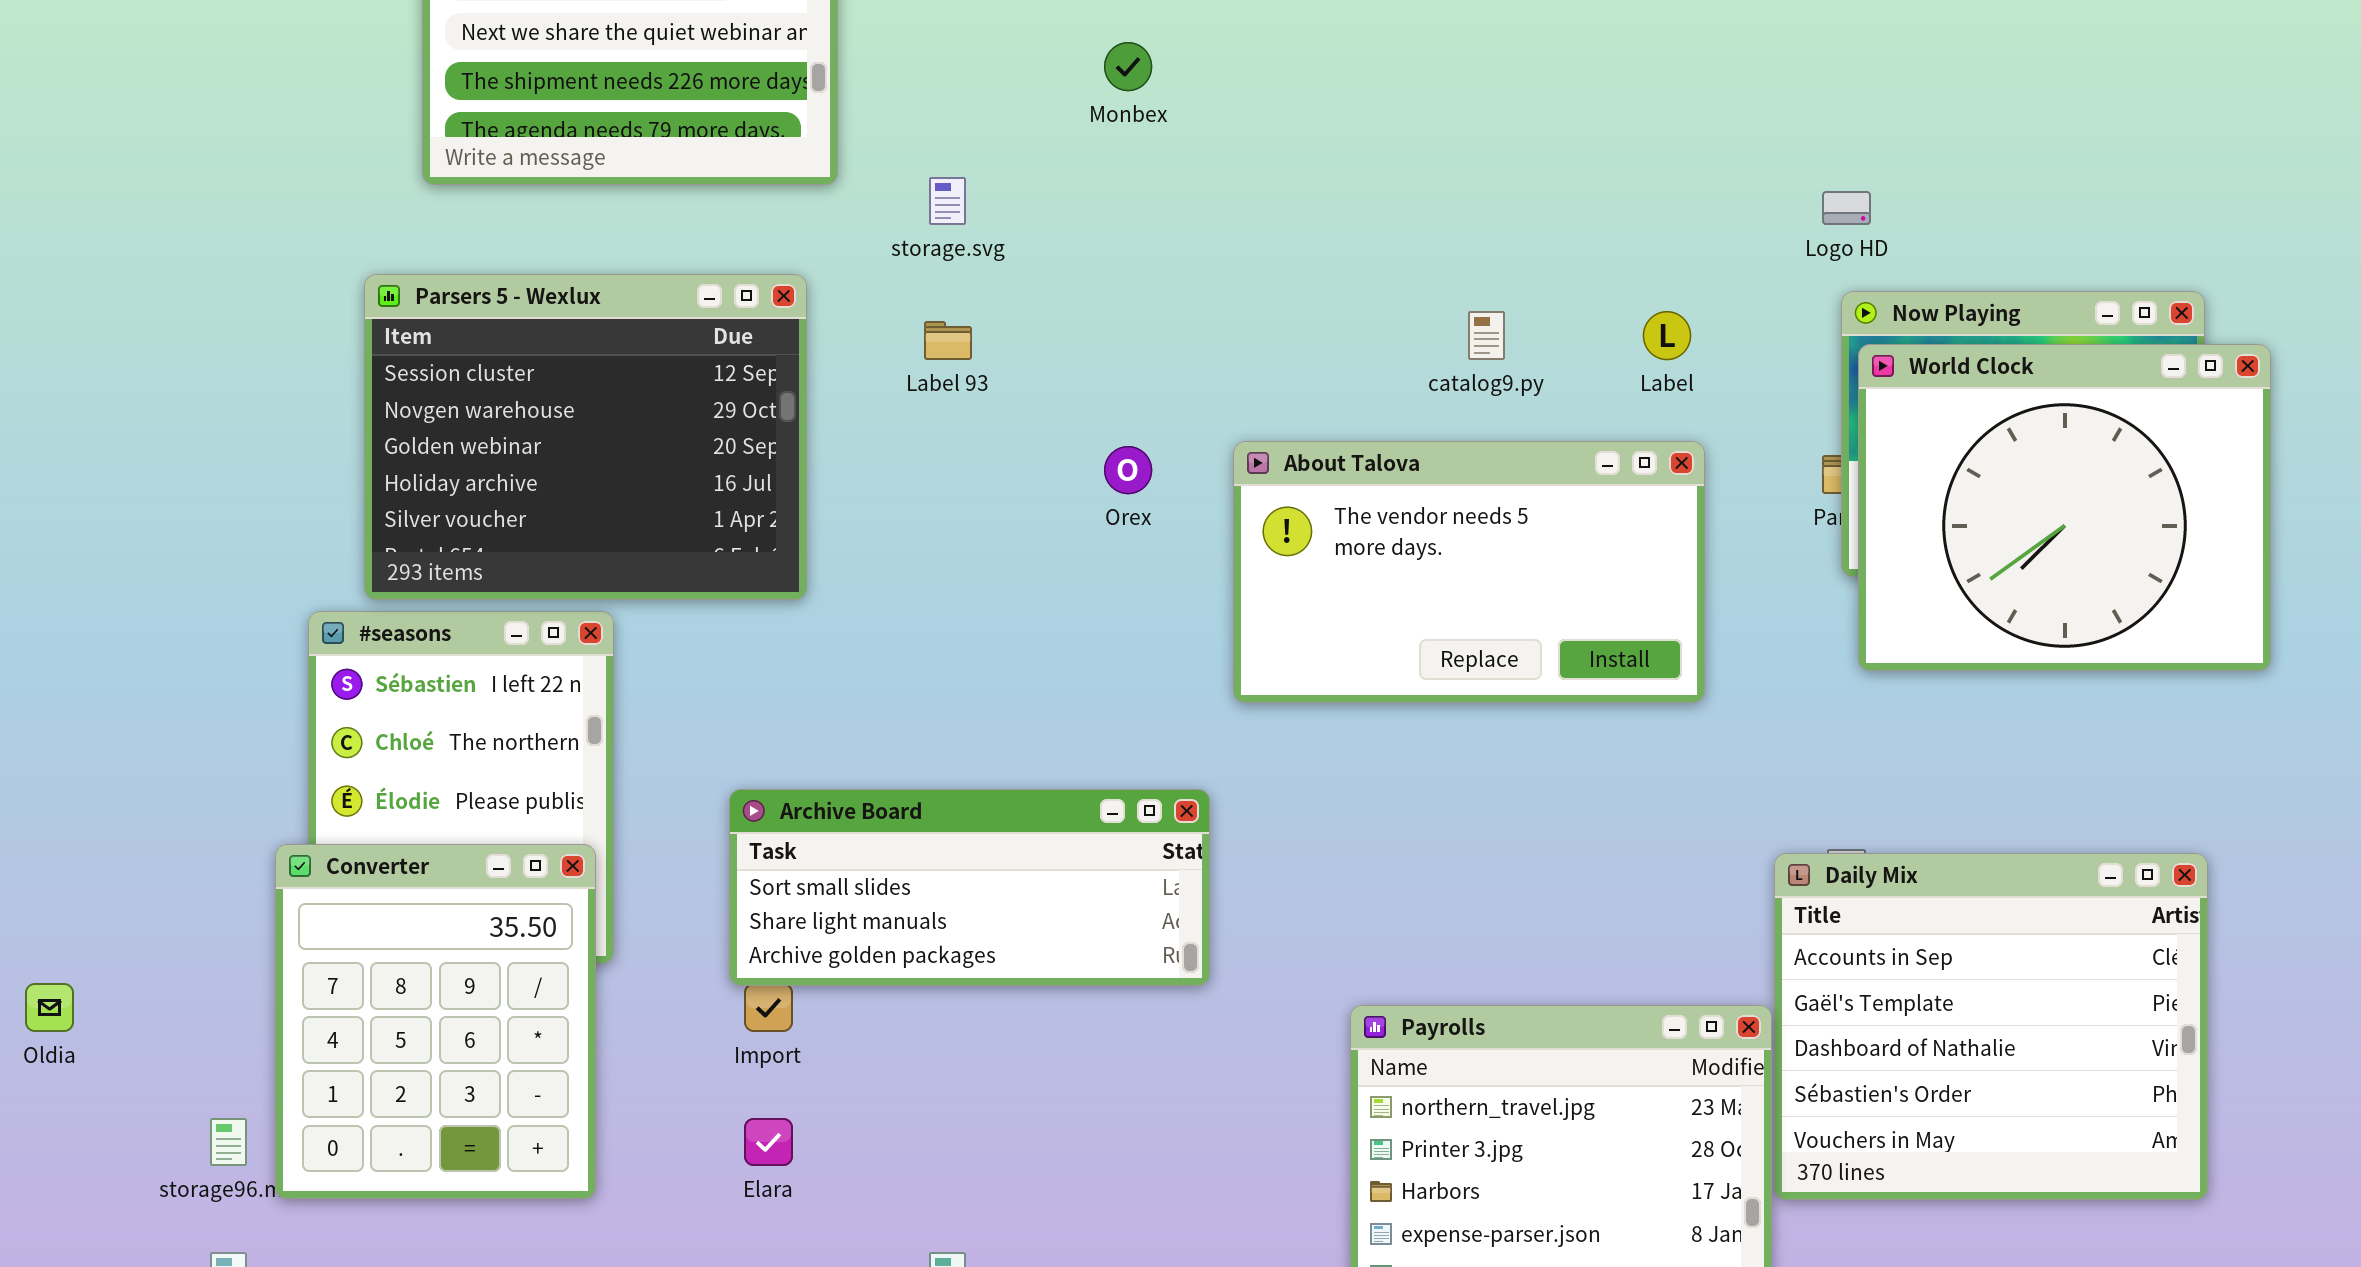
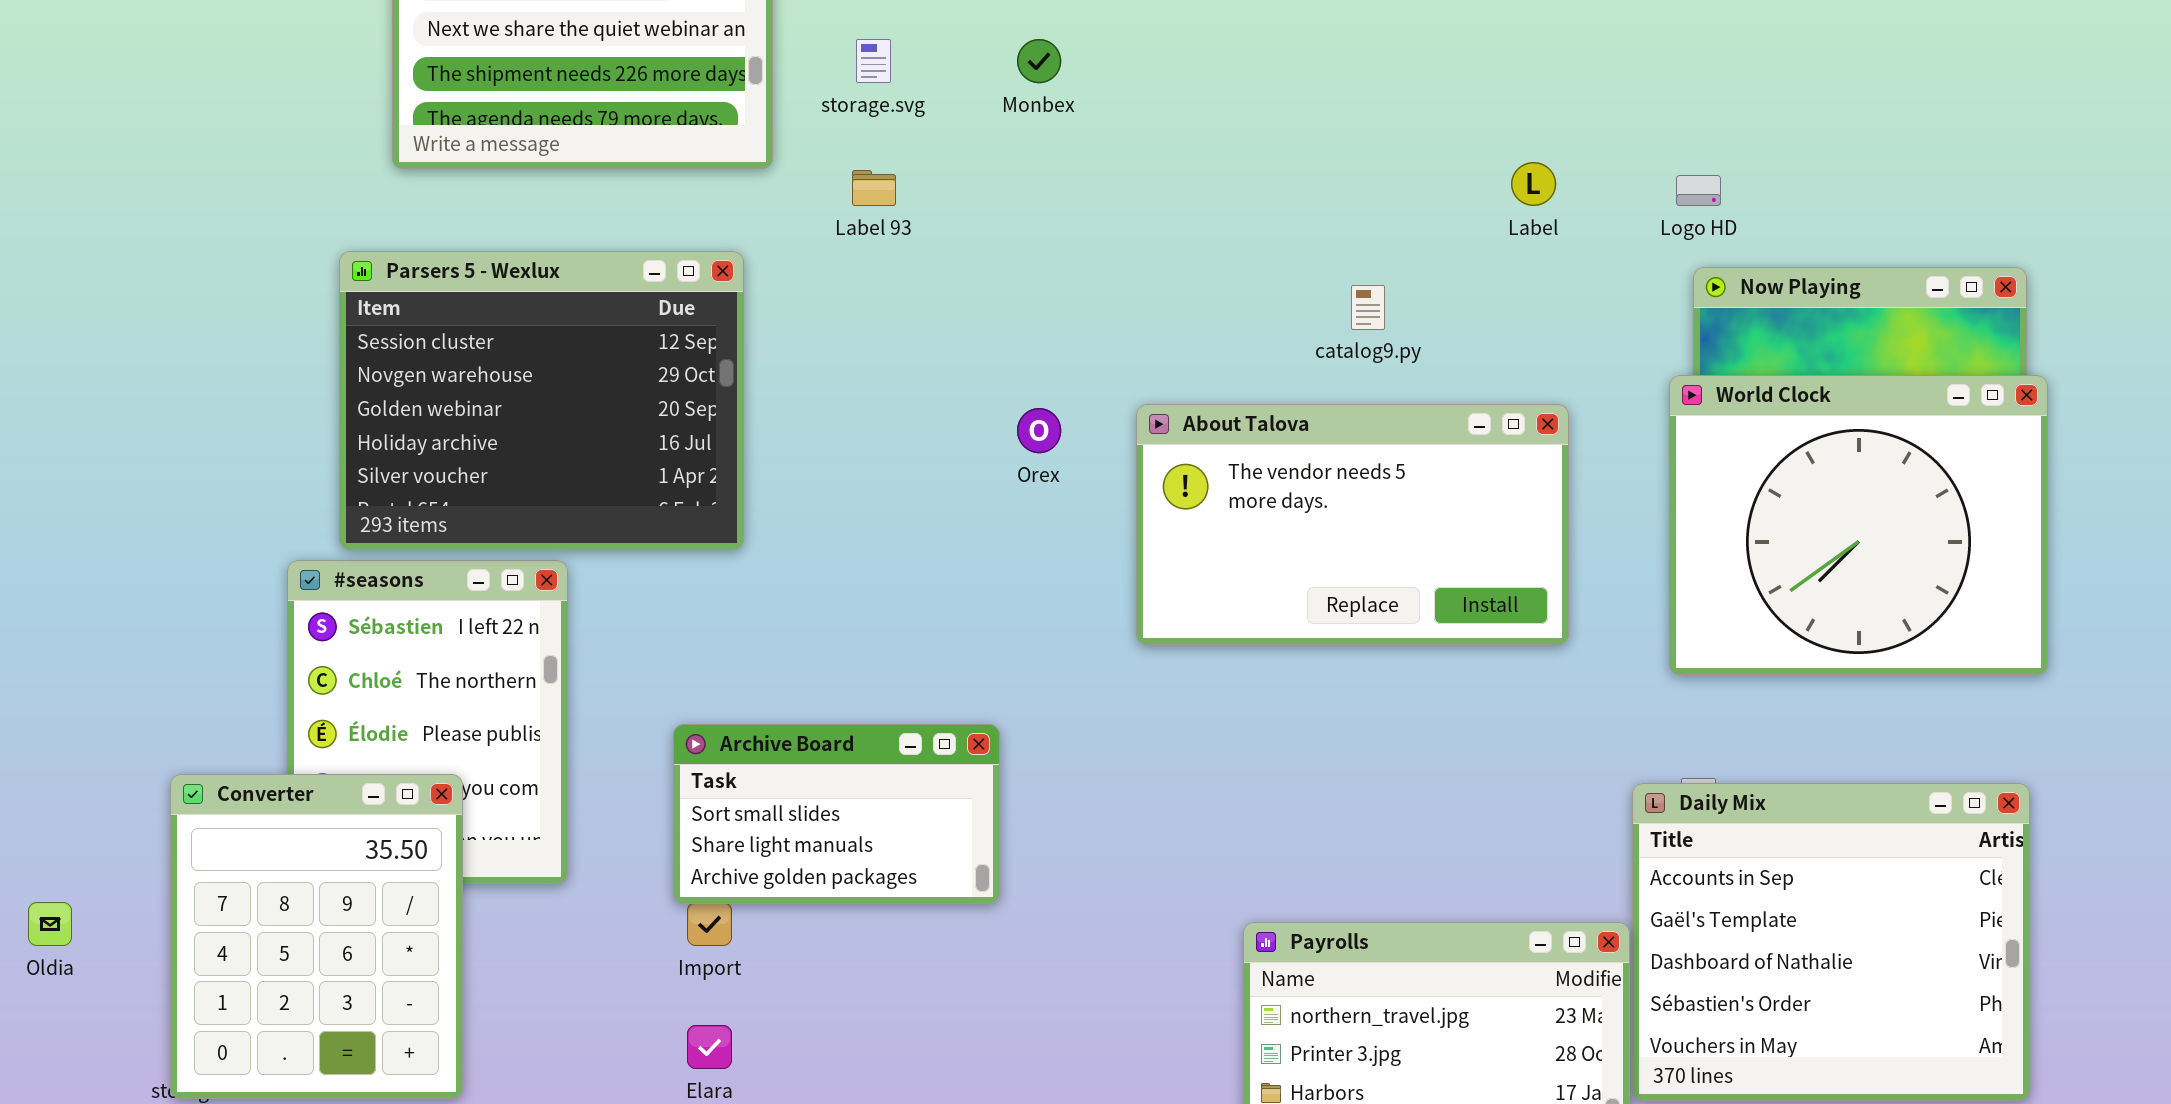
storage.svg: [929,177,966,225] -> [856,39,891,83], moved
Label: [1643,311,1691,360] -> [1511,162,1556,206], moved
Label 93: [924,321,972,360] -> [852,170,896,206], moved
World Clock: [1858,344,2271,671] -> [1669,375,2048,675], moved
Archive Board: [729,789,1210,986] -> [673,724,1000,904], resized
Converter: [275,844,596,1199] -> [170,774,463,1099], moved

